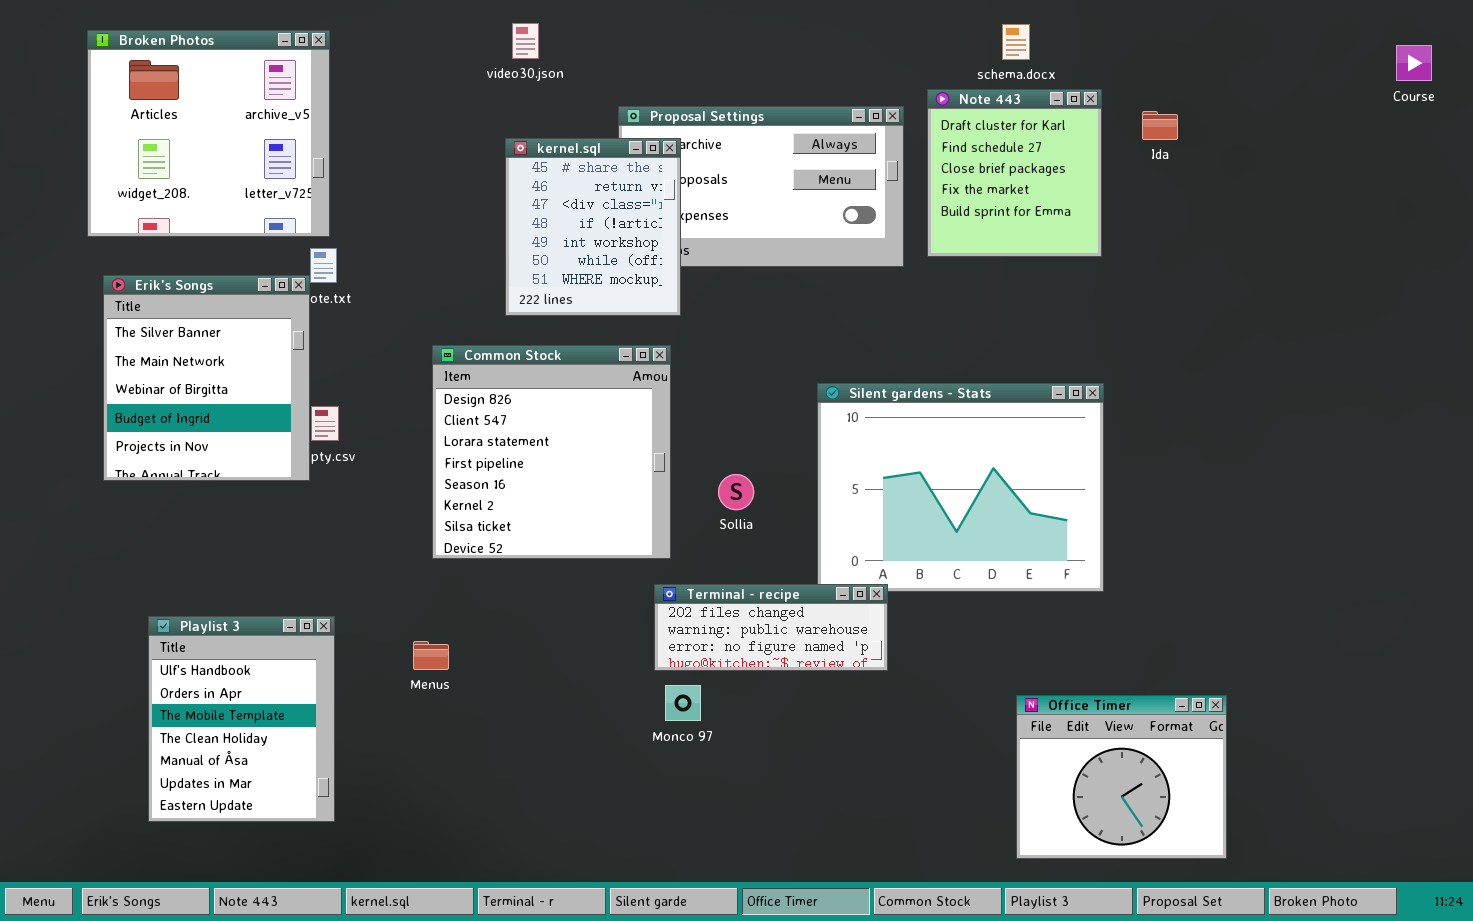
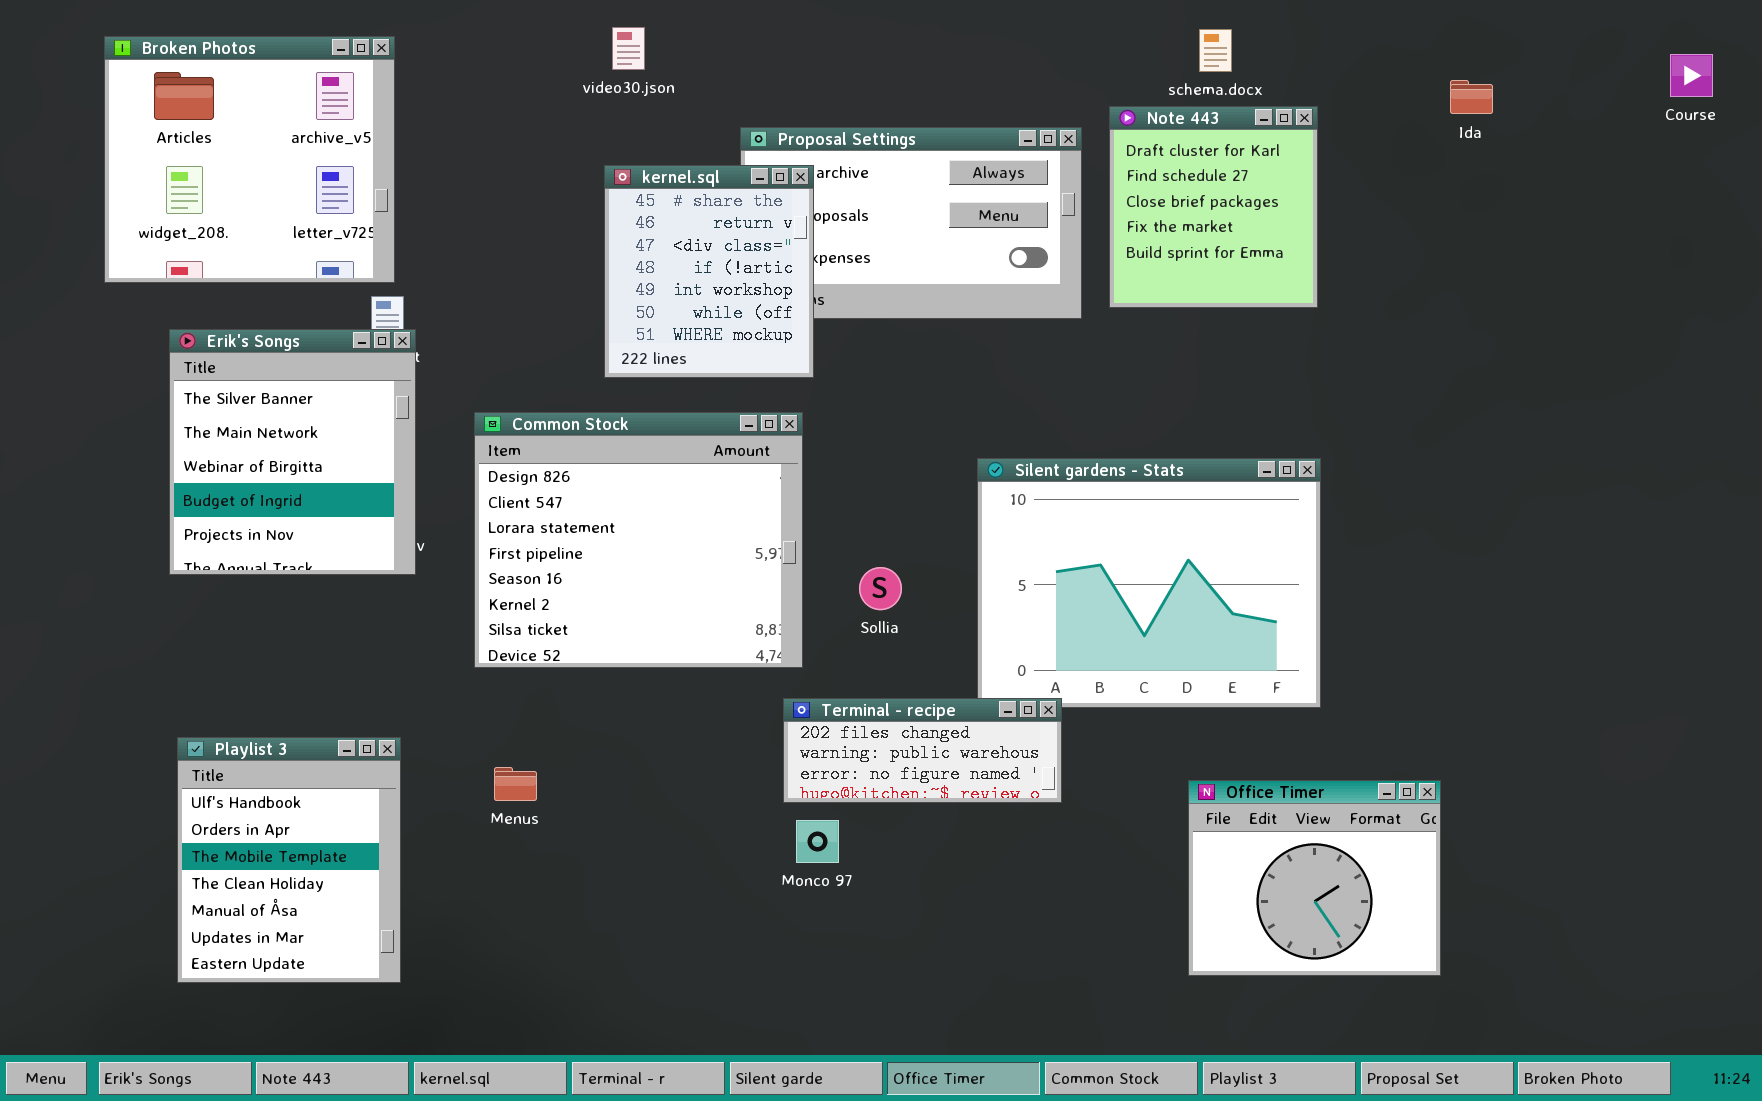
Ida: [1142,111,1178,140] -> [1450,80,1493,114], moved
Erik's Songs: [103,275,310,481] -> [169,329,416,575], moved
Common Stock: [432,345,671,559] -> [474,412,803,668], resized
Office Timer: [1016,695,1227,859] -> [1188,780,1441,976], moved

